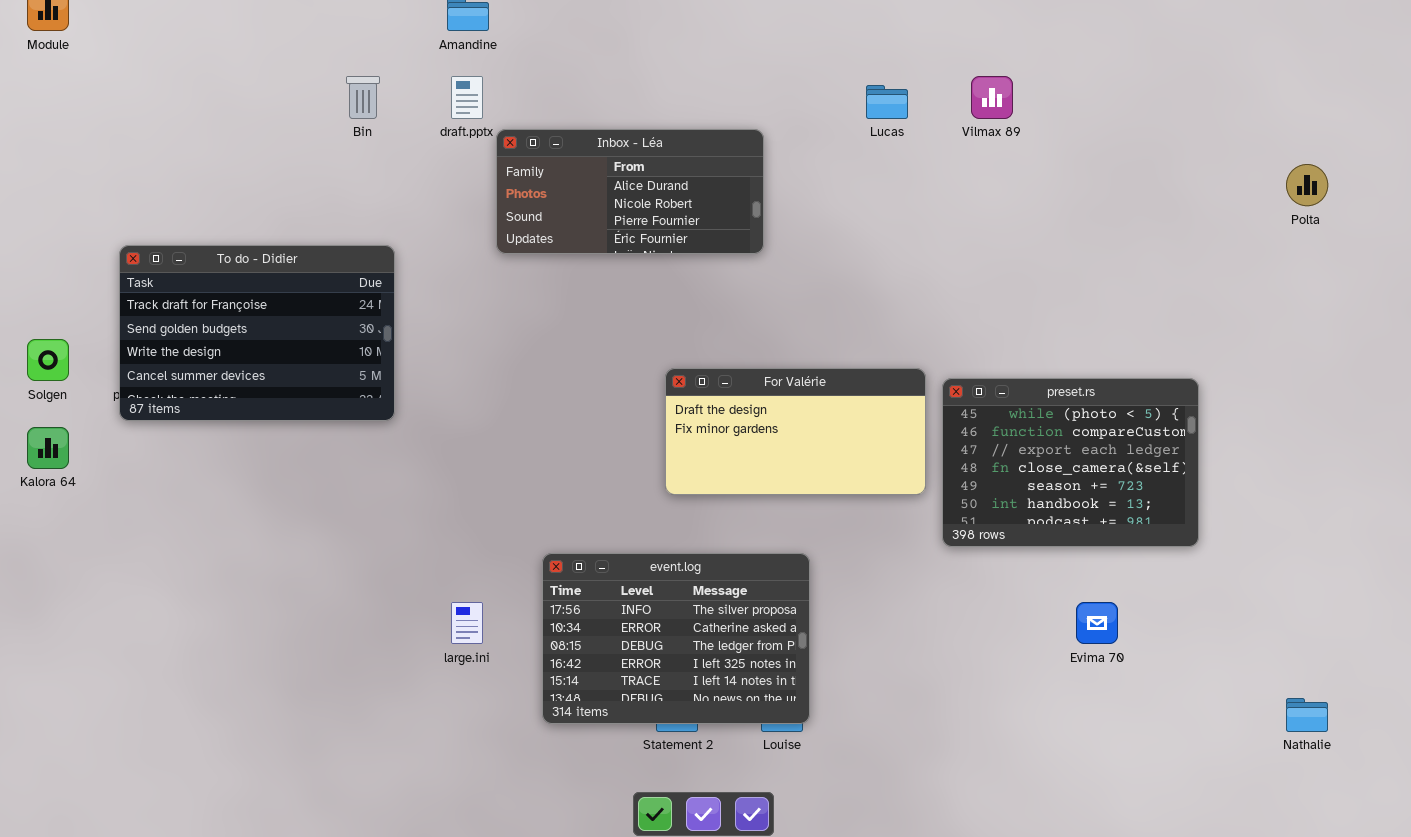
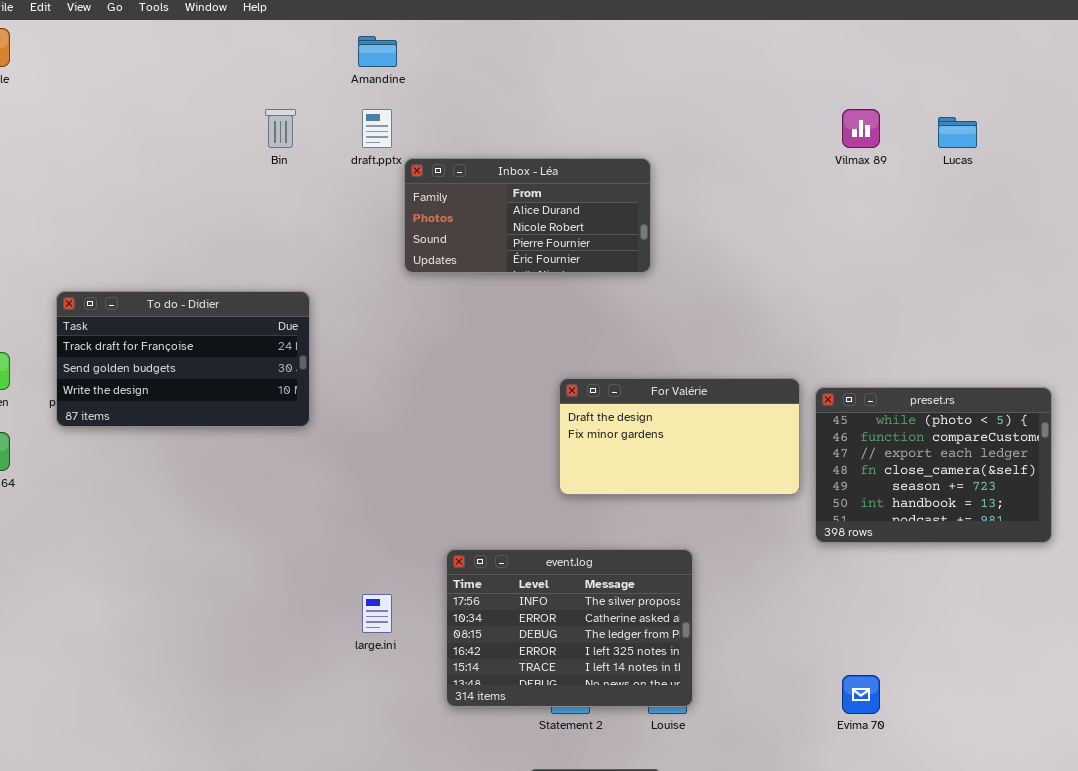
Lucas: [866,85,908,119] -> [938,117,977,148], moved
To do - Didier: [119,245,395,421] -> [56,291,310,427], resized
Evima 70: [1076,602,1118,644] -> [842,675,880,714], moved

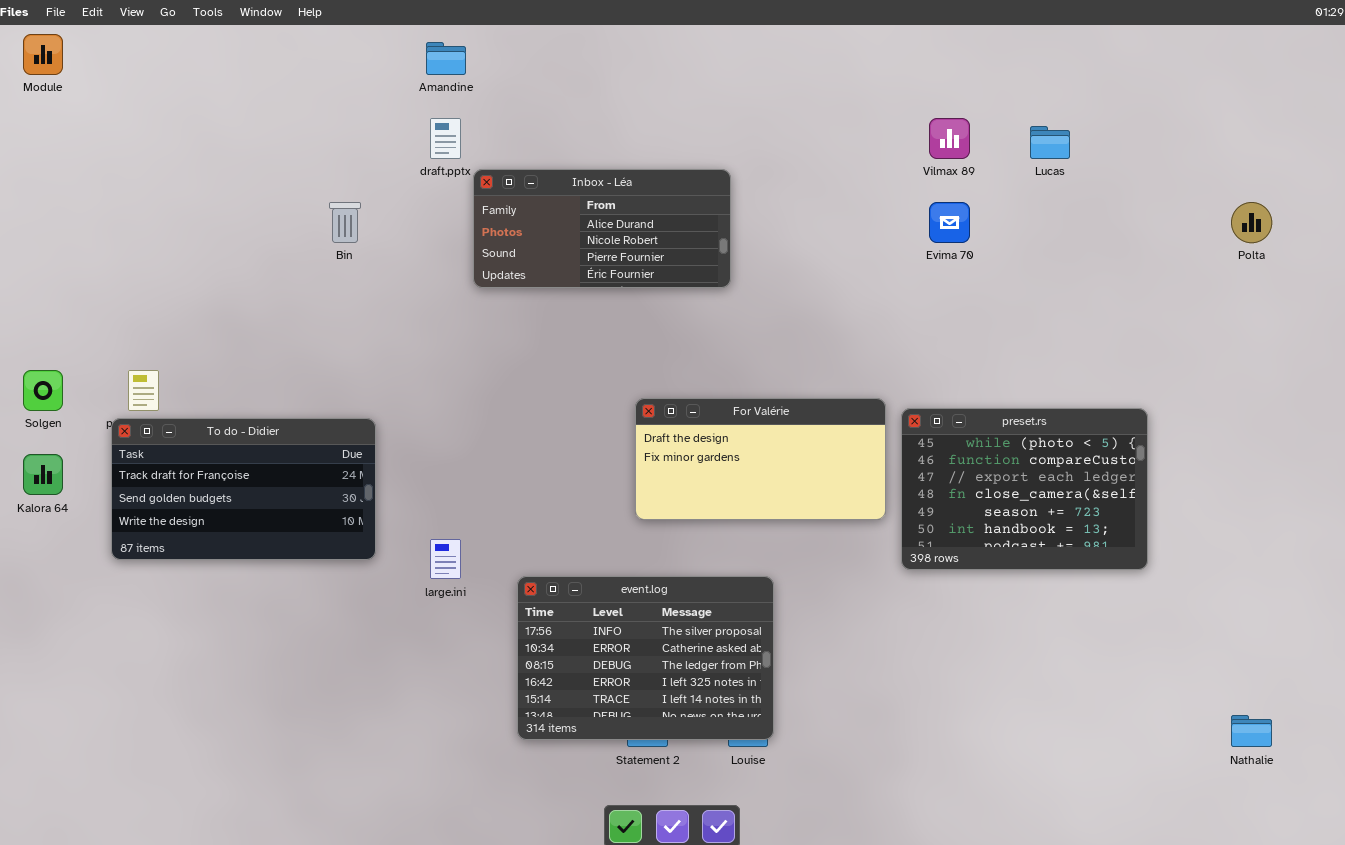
Bin: [265,109,296,148] -> [329,202,361,243], moved
To do - Didier: [56,291,310,427] -> [111,418,376,560], moved
large.ini: [362,594,392,633] -> [430,539,461,579], moved
Evima 70: [842,675,880,714] -> [929,202,970,243], moved

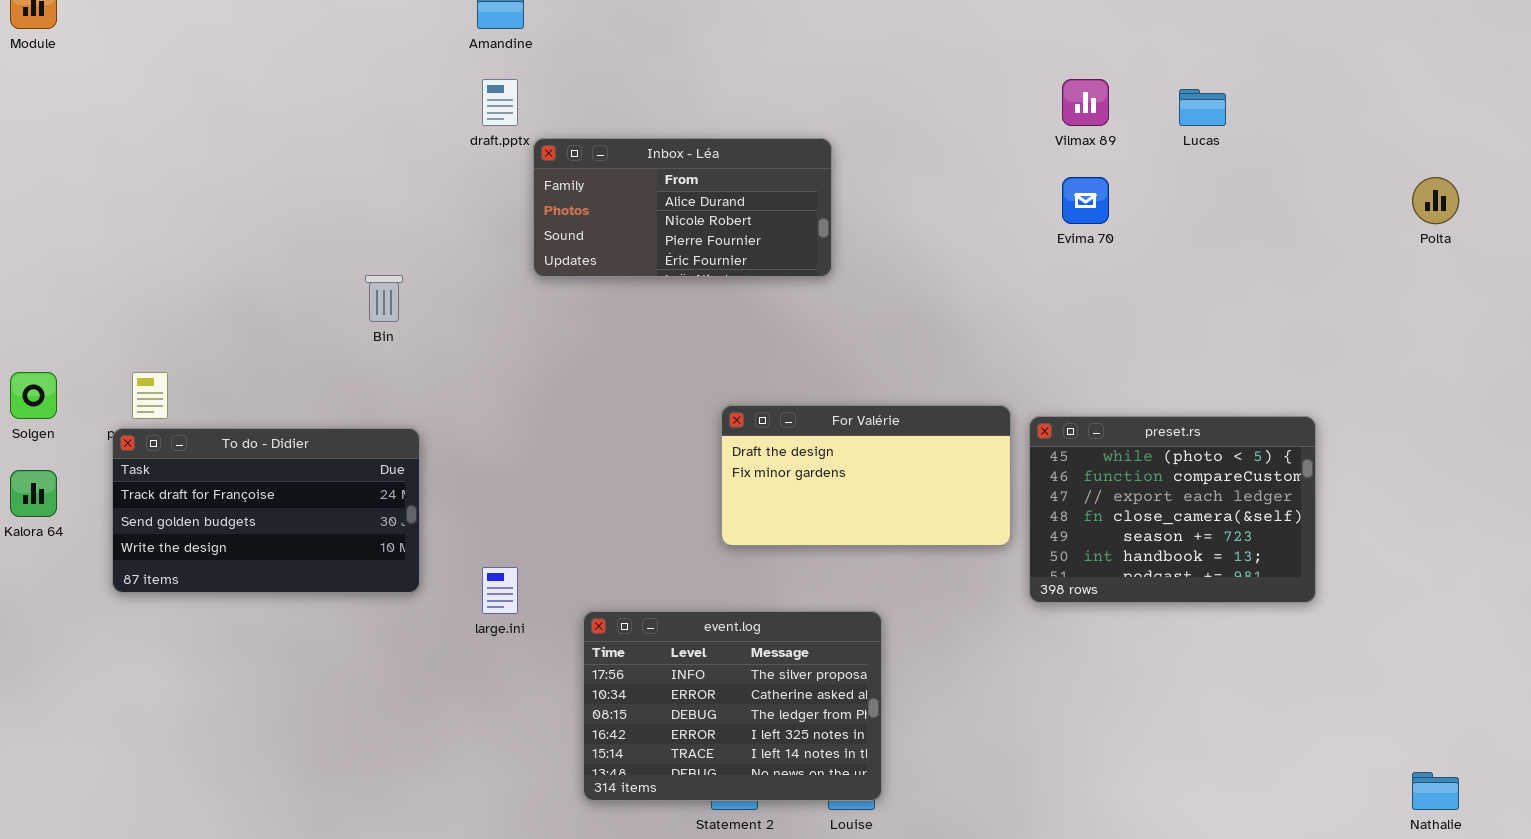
Bin: [329,202,361,243] -> [365,275,403,322], moved

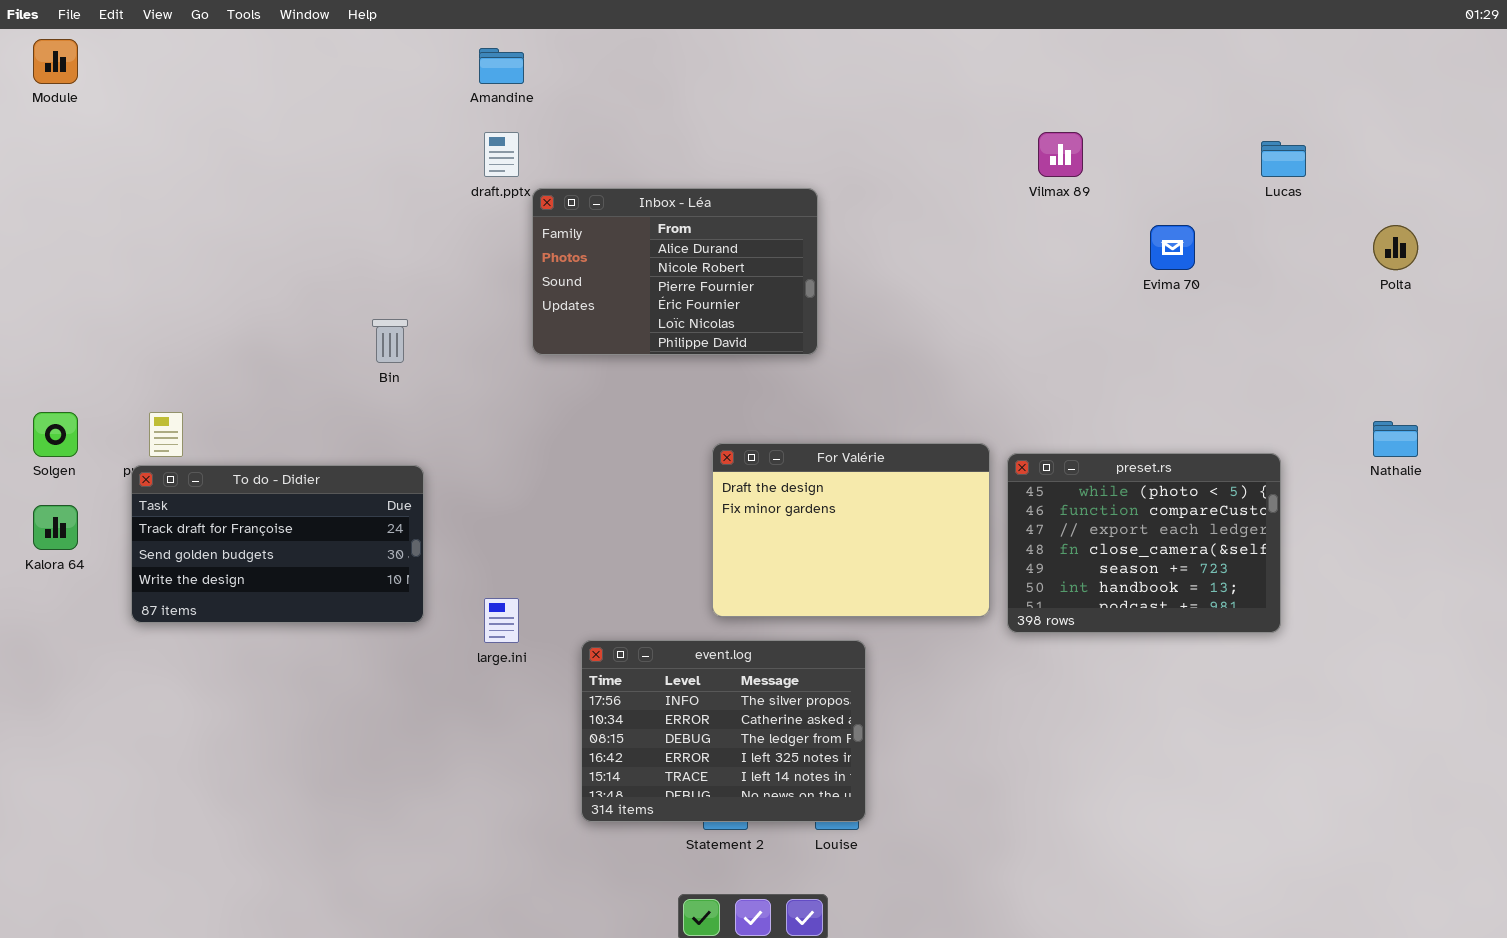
Lucas: [1179,89,1226,126] -> [1261,141,1306,177], moved
Inbox - Léa: [533,138,832,277] -> [532,188,818,355], resized
Evima 70: [1062,177,1109,224] -> [1150,225,1195,270], moved
For Valérie: [721,405,1011,546] -> [712,443,990,617], resized
Nathalie: [1412,772,1459,810] -> [1373,421,1418,457], moved

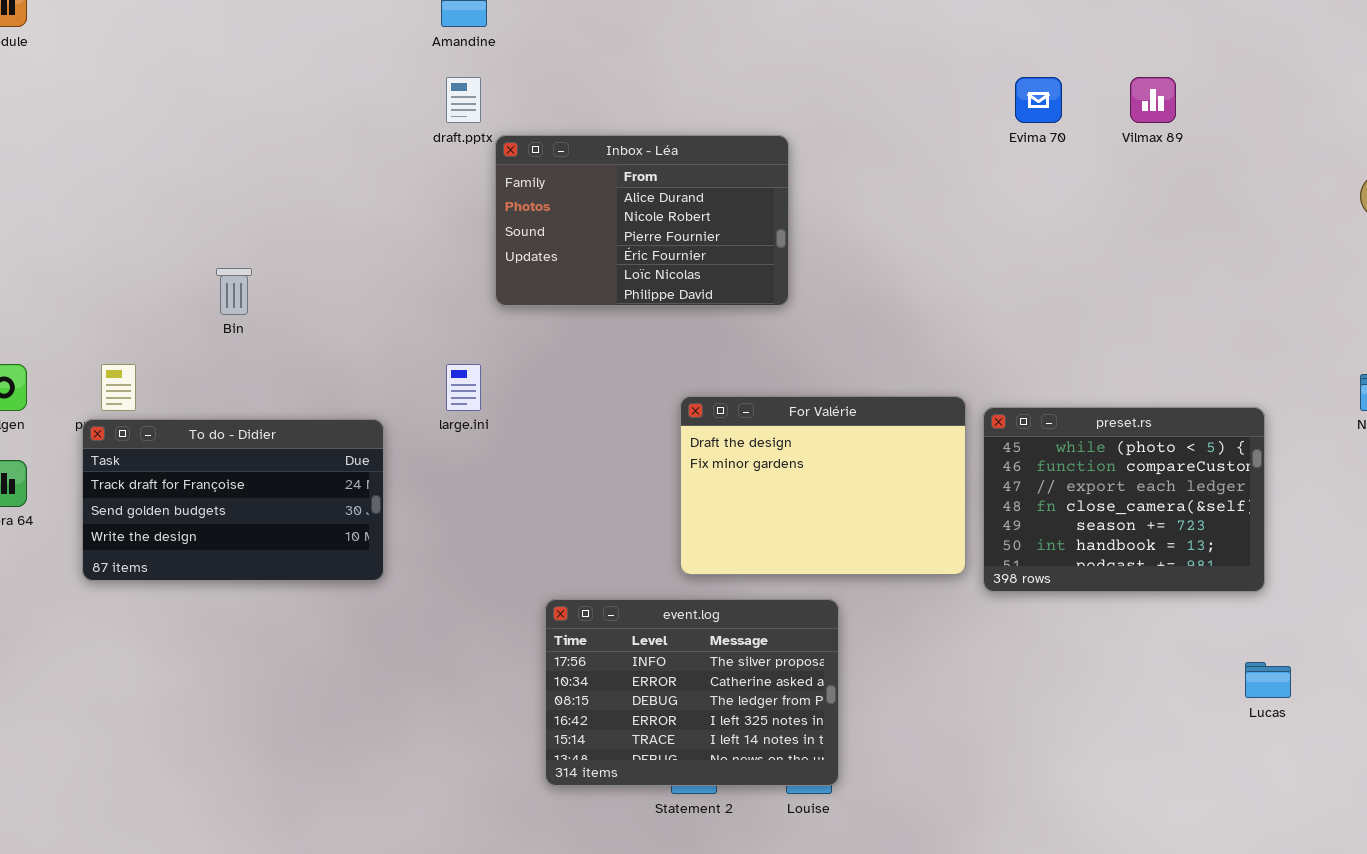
Vilmax 89: [1038,132,1083,177] -> [1130,77,1176,123], moved
Lucas: [1261,141,1306,177] -> [1245,662,1291,698], moved
Evima 70: [1150,225,1195,270] -> [1015,77,1062,123], moved
Bin: [372,319,408,363] -> [216,268,252,315], moved
large.ini: [484,598,519,643] -> [446,364,481,411], moved

